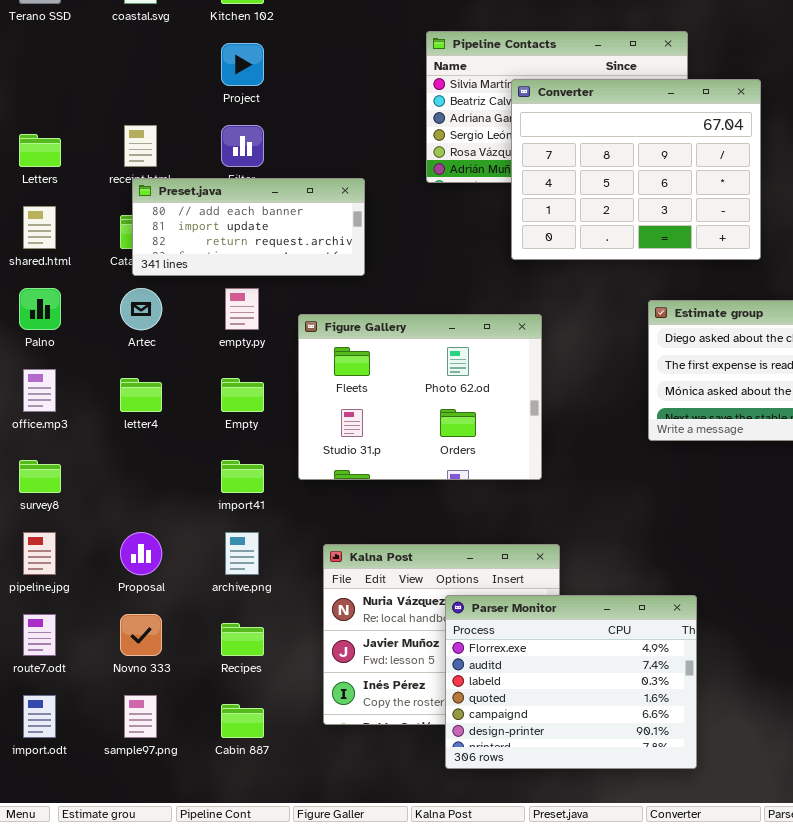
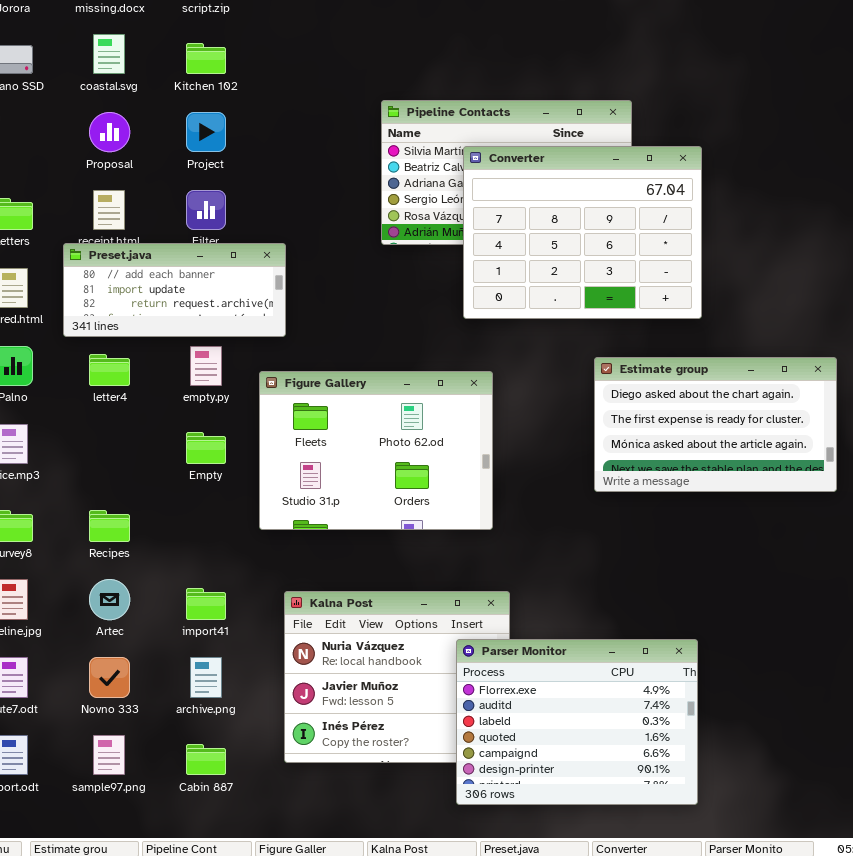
Preset.java: [132,178,365,276] -> [63,243,286,337], moved
Artec: [120,288,162,330] -> [89,579,130,620], moved
letter4: [120,378,162,412] -> [89,354,130,386], moved
import41: [221,460,264,493] -> [186,588,226,620], moved
Proposal: [120,532,162,575] -> [89,112,130,152], moved
archive.png: [225,532,259,575] -> [190,657,222,698], moved
Parser Monitor: [445,595,697,769] -> [456,639,698,805], moved
Recipes: [221,623,264,656] -> [89,510,130,542], moved

